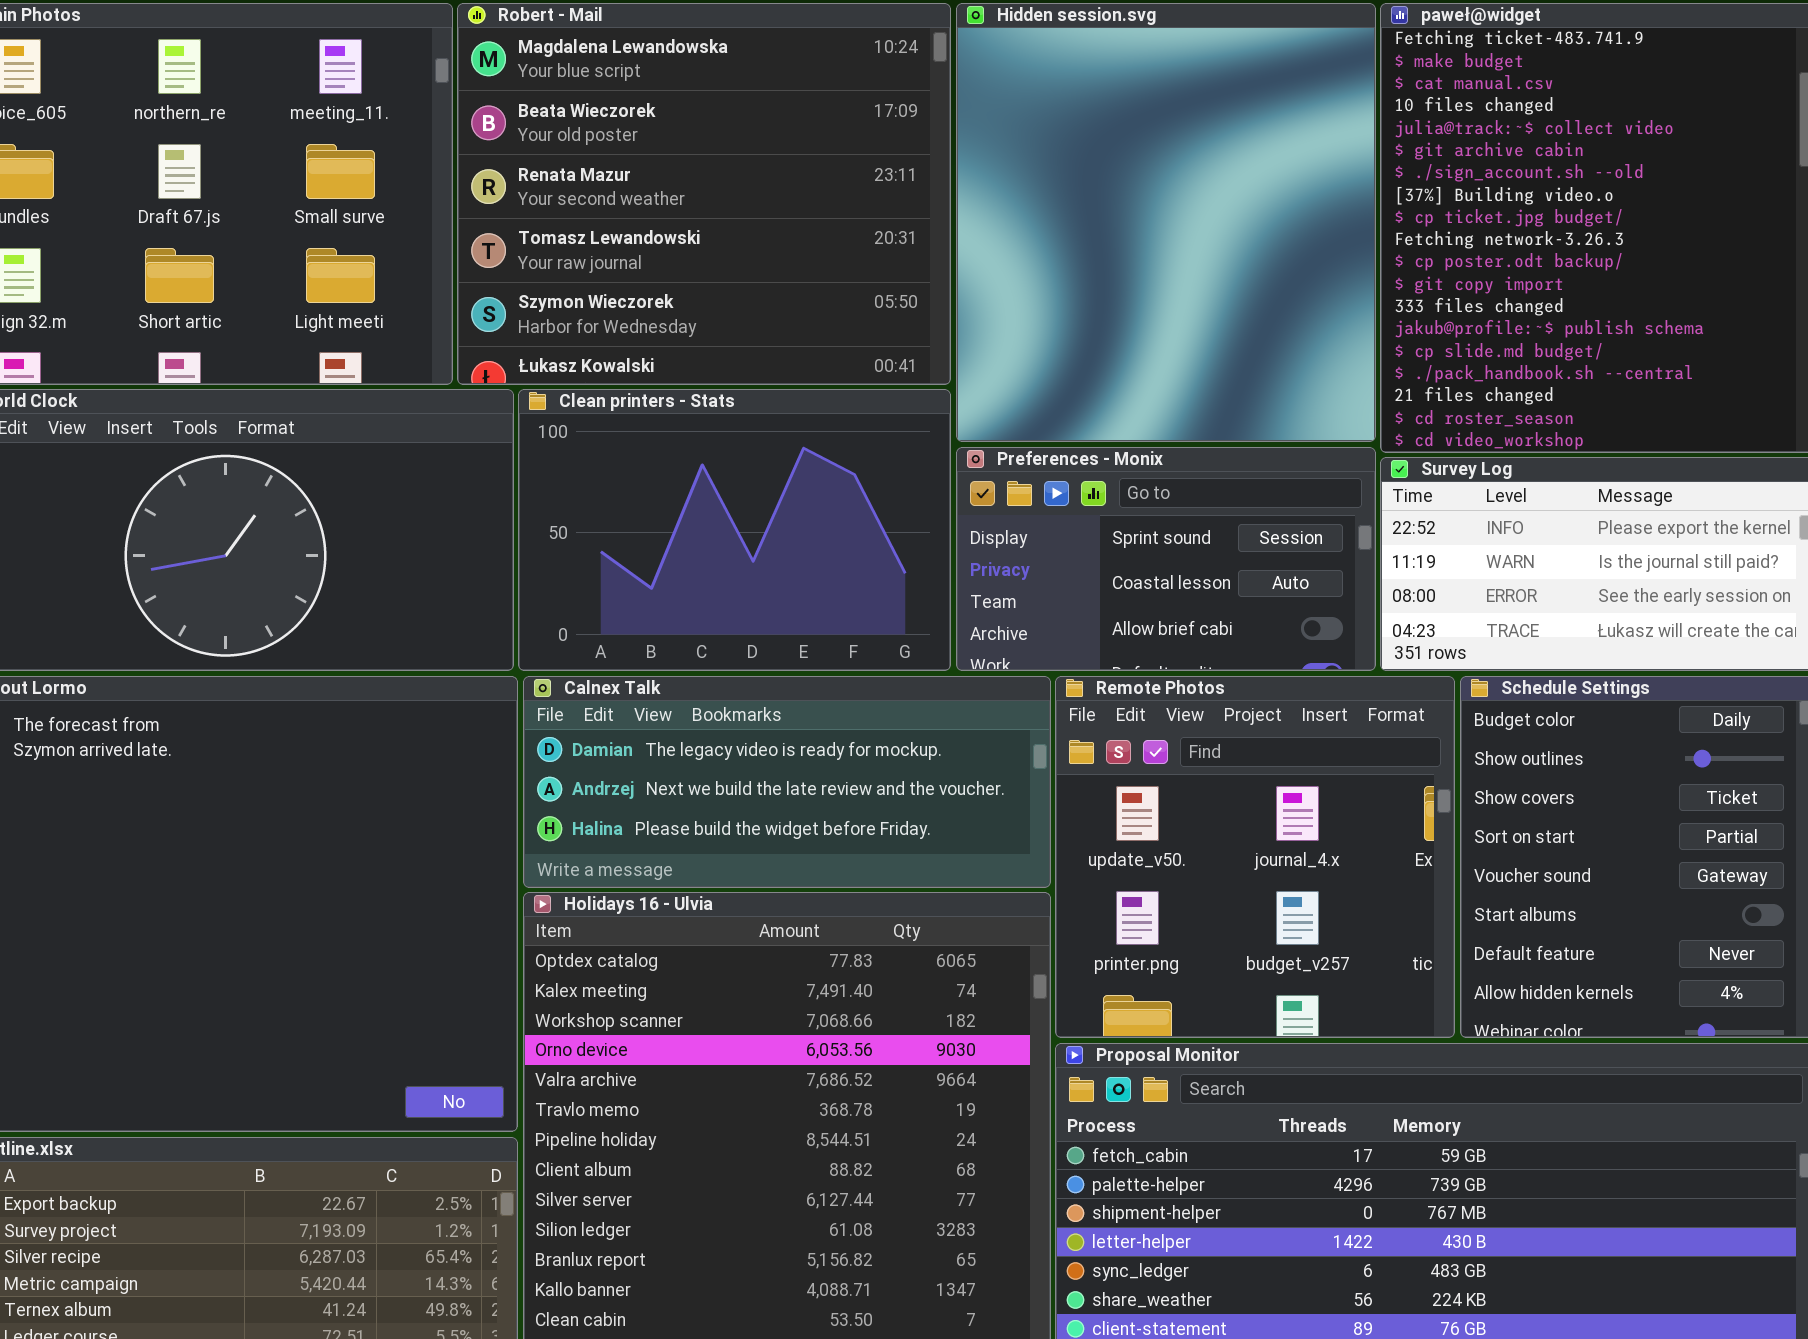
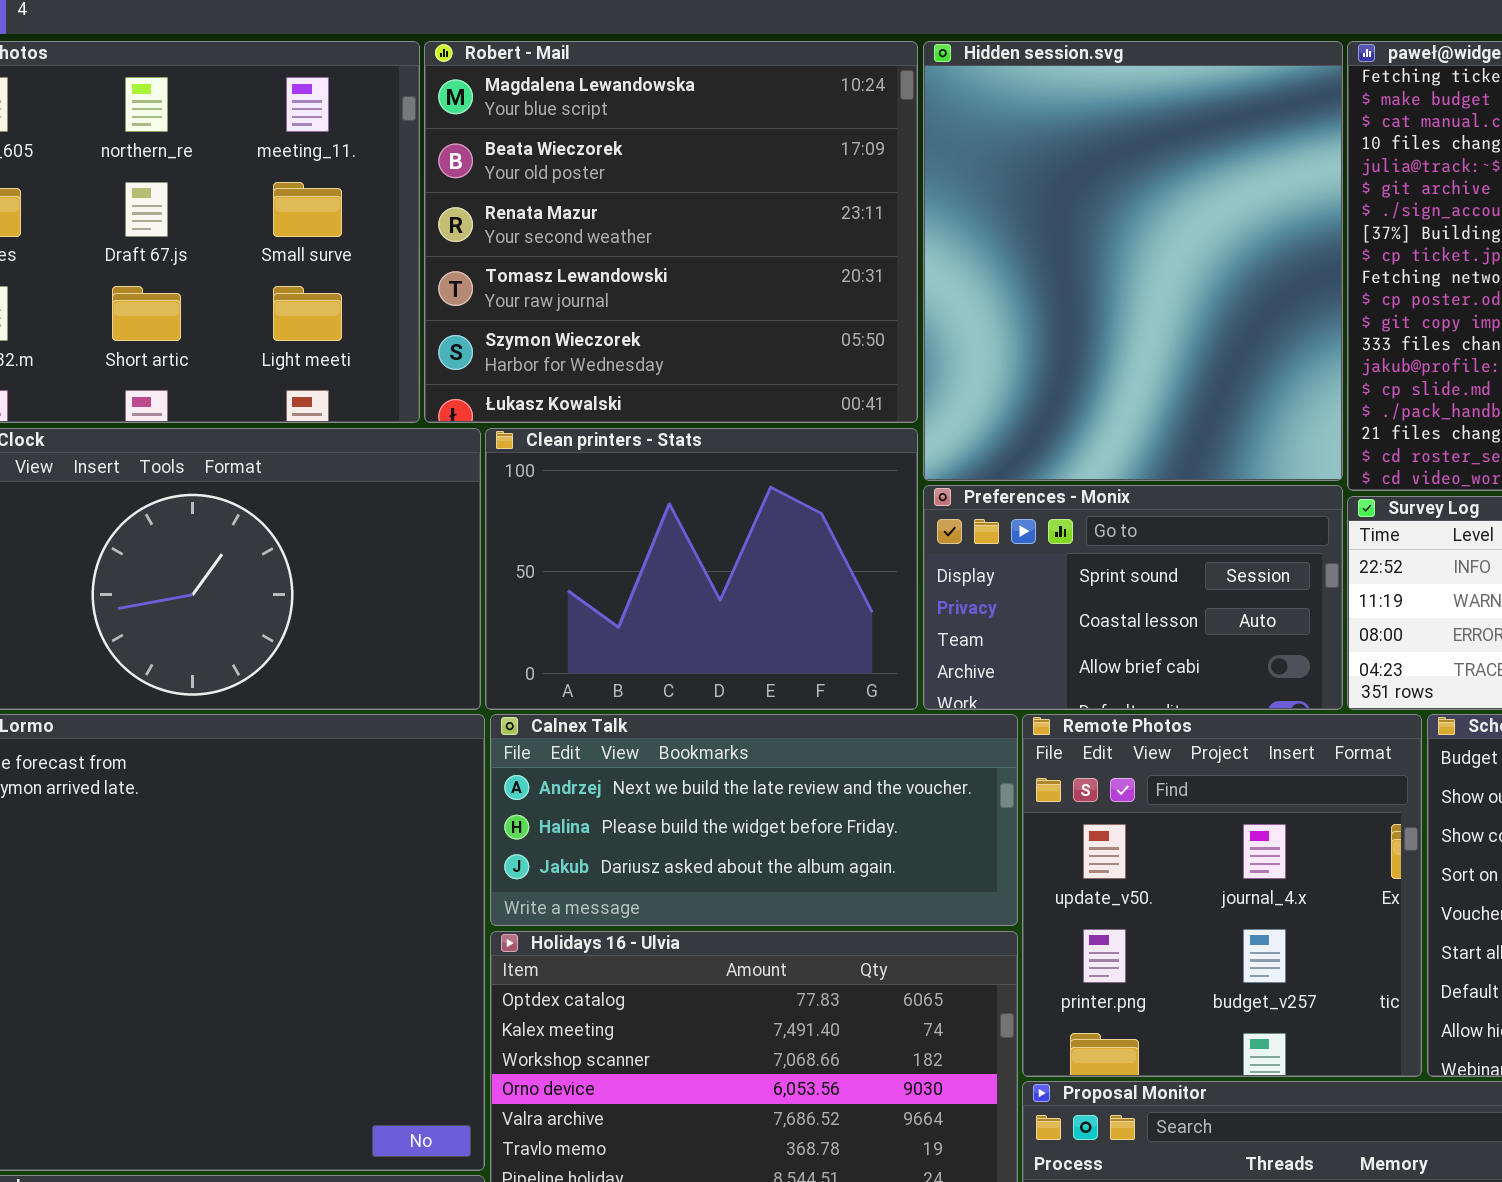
Calnex Talk: [523,676,1051,888] -> [490,714,1018,926], scrolled down 1 row

